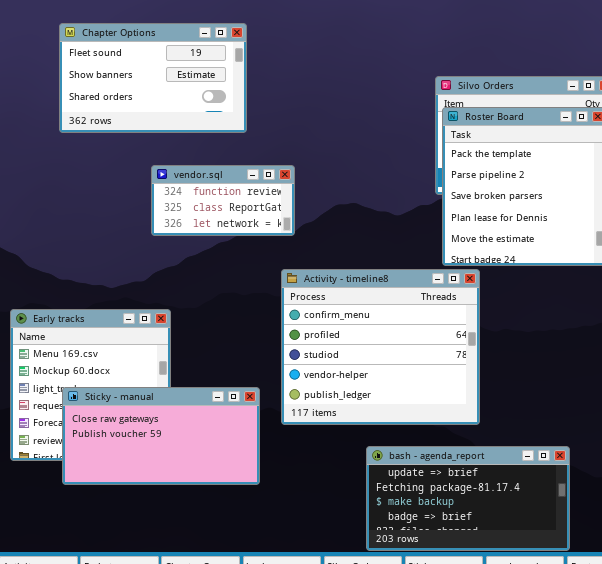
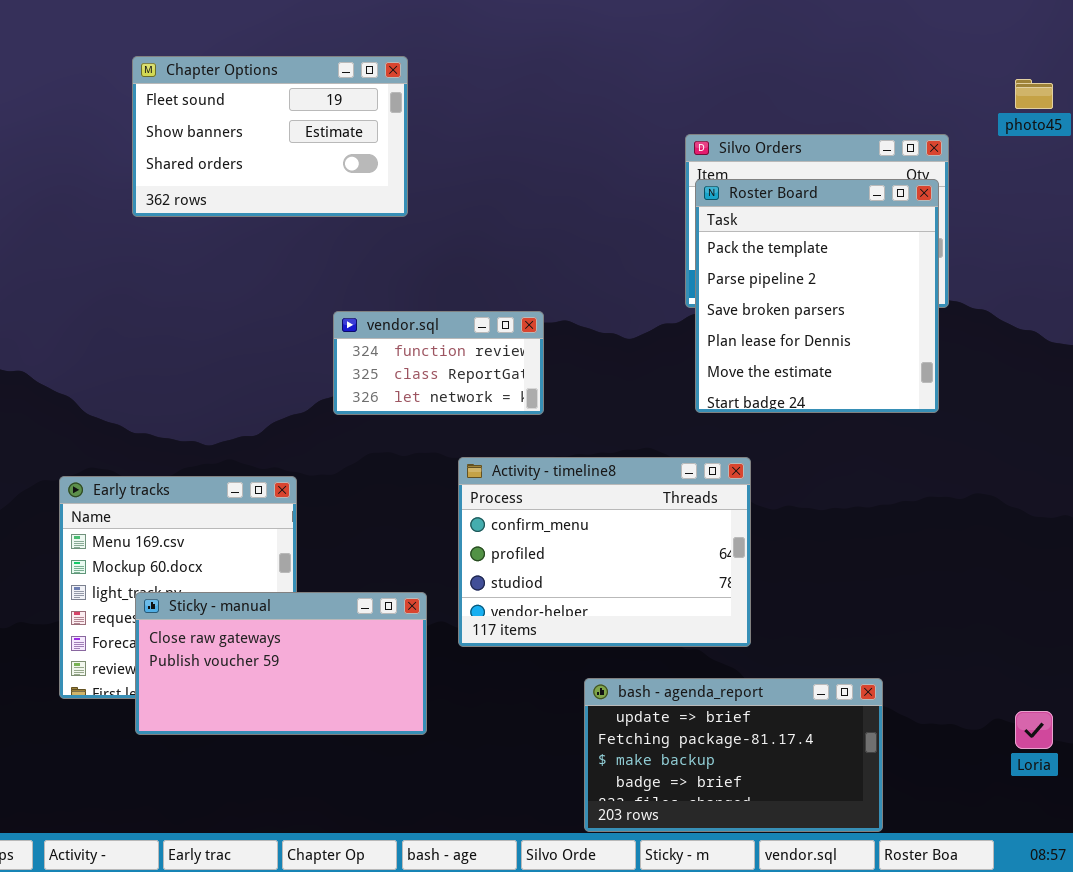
vendor.sql: [151,165,295,236] -> [333,311,544,415], moved
Activity - timeline8: [281,269,480,425] -> [458,457,751,647], resized

